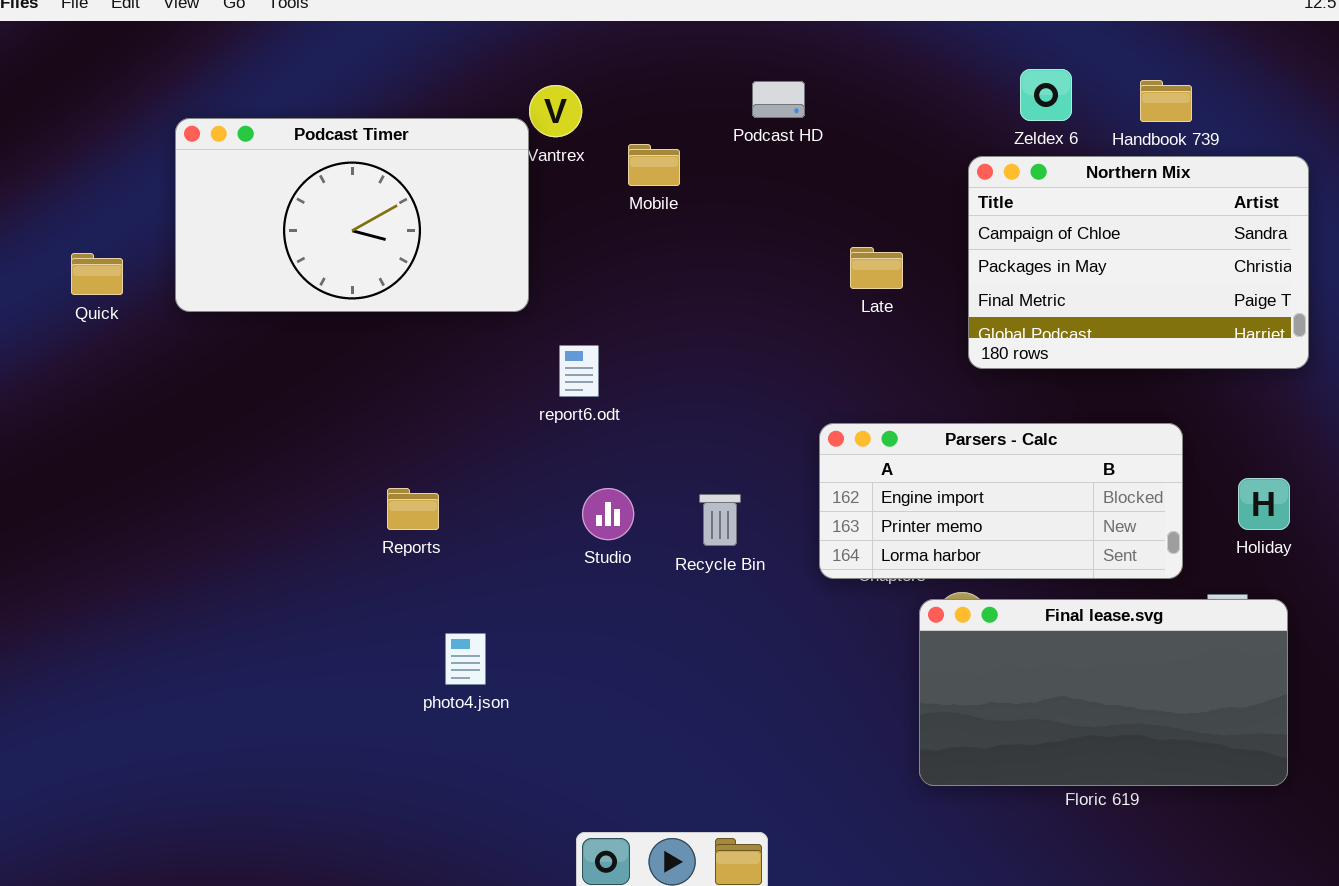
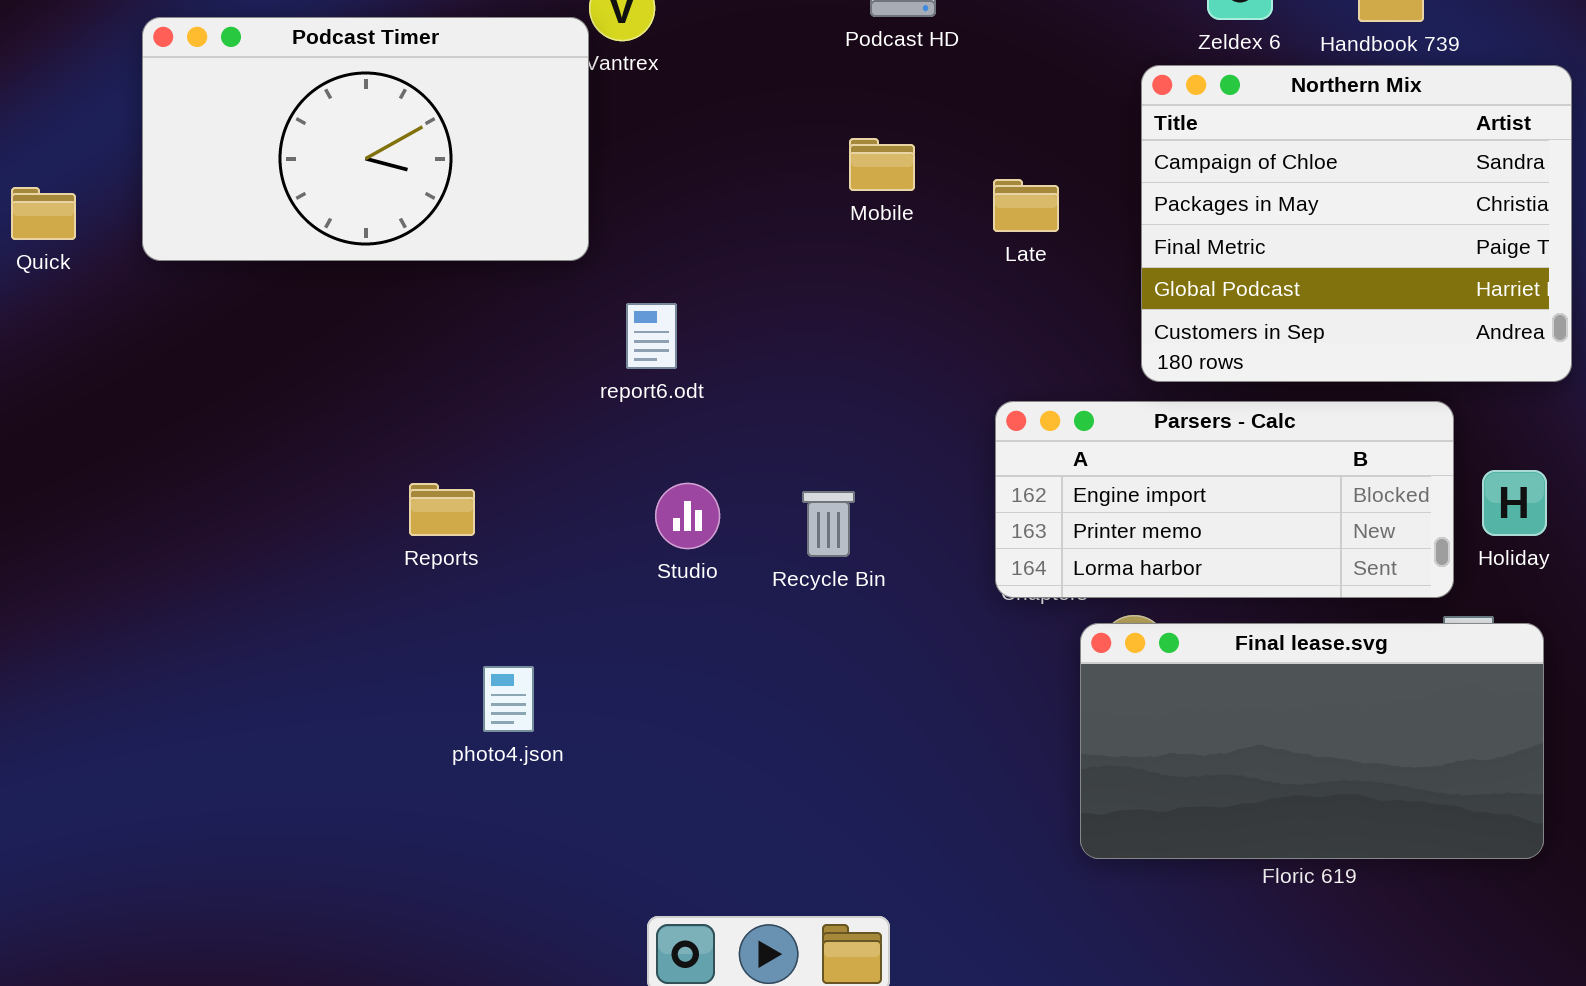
Mobile: [628,144,680,186] -> [849,138,915,191], moved
Northern Mix: [968,156,1309,369] -> [1141,65,1572,382], resized
Parsers - Calc: [819,423,1183,579] -> [995,401,1454,598], moved

